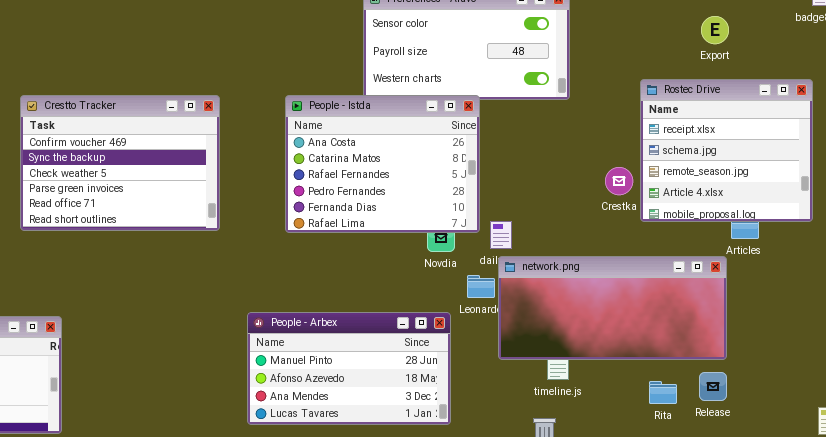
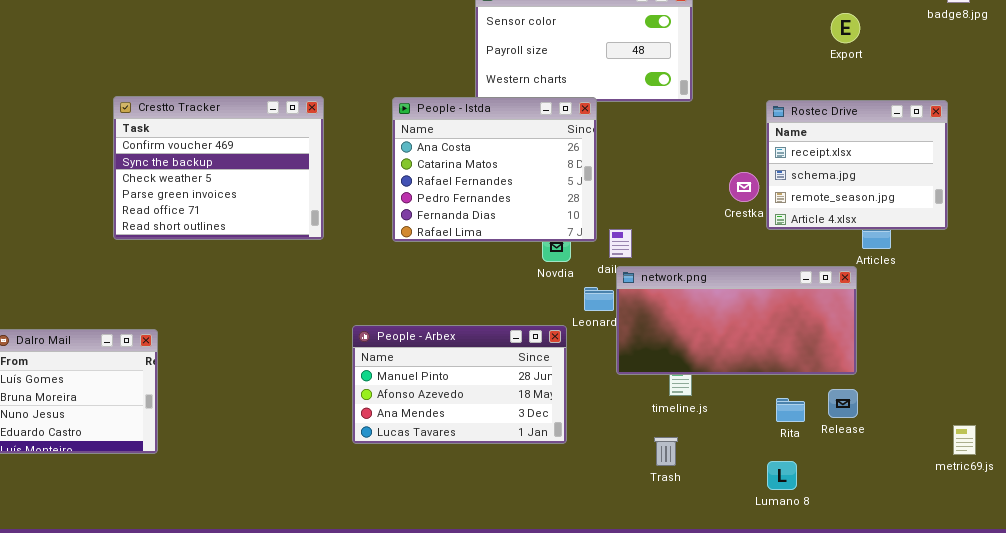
Rostec Drive: [640,79,813,222] -> [766,100,948,230], resized

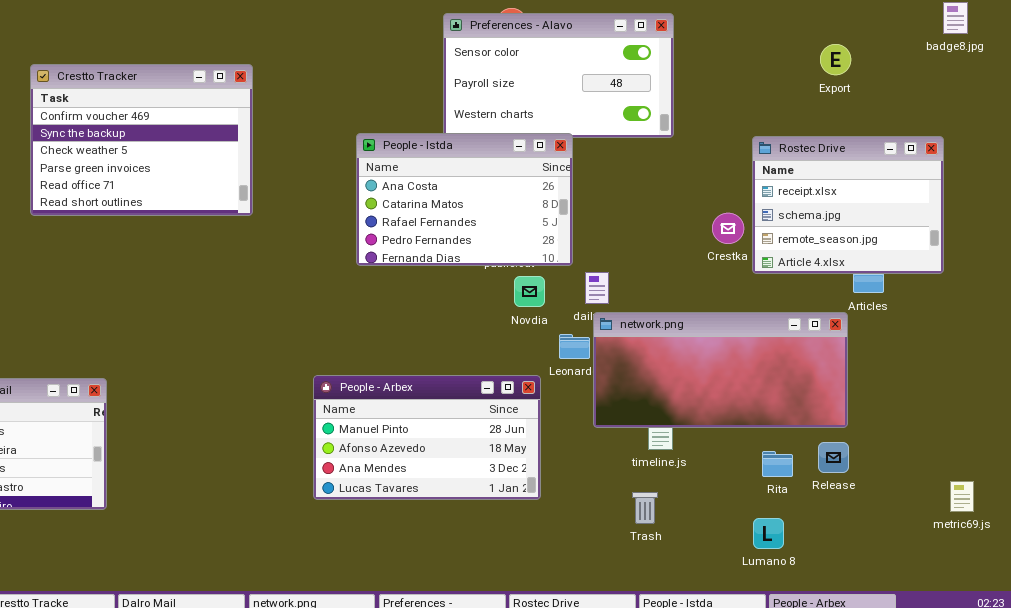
Crestto Tracker: [113,96,324,240] -> [30,64,253,216], moved
People - Istda: [392,97,597,242] -> [356,133,573,266], resized

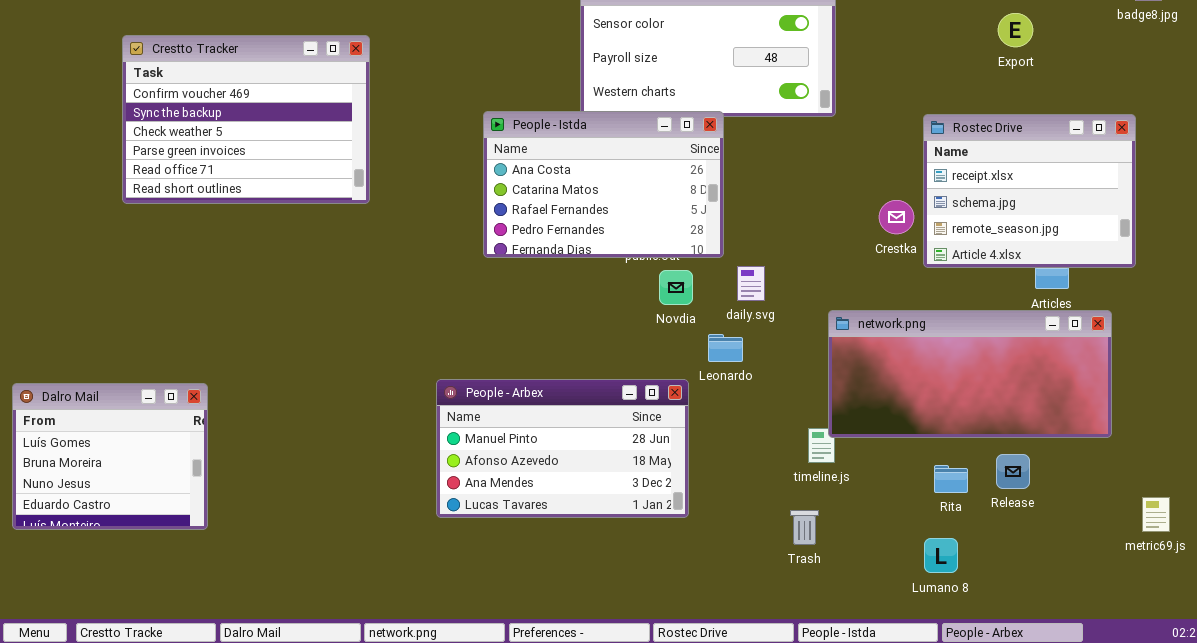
network.png: [593,312,848,428] -> [828,310,1112,438], moved

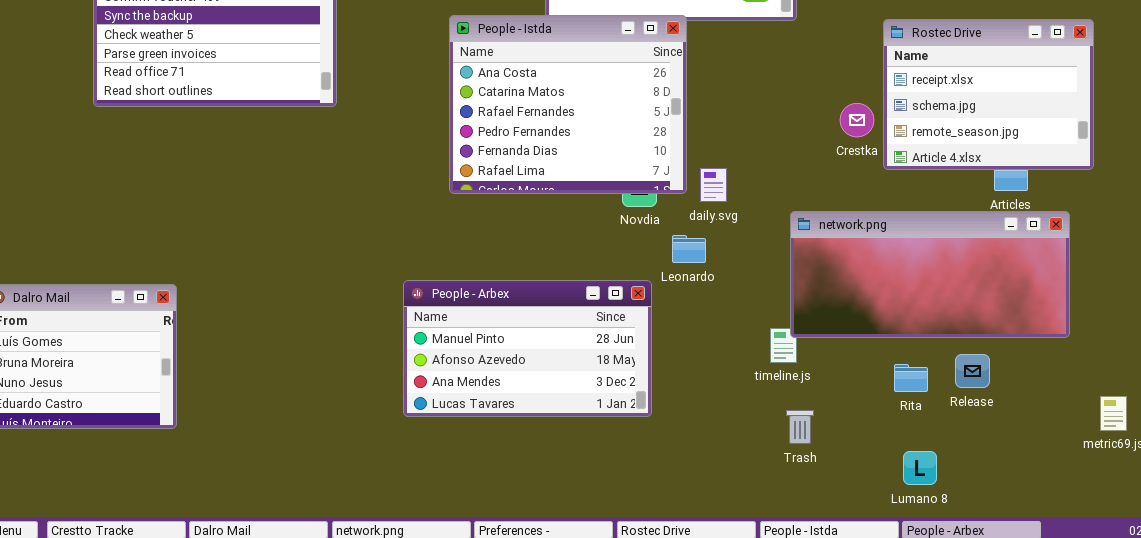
People - Istda: [483,111,724,258] -> [449,15,687,194], resized
Trash: [790,510,819,545] -> [786,410,814,444], moved
Lumano 8: [924,538,958,573] -> [903,451,937,485], moved

